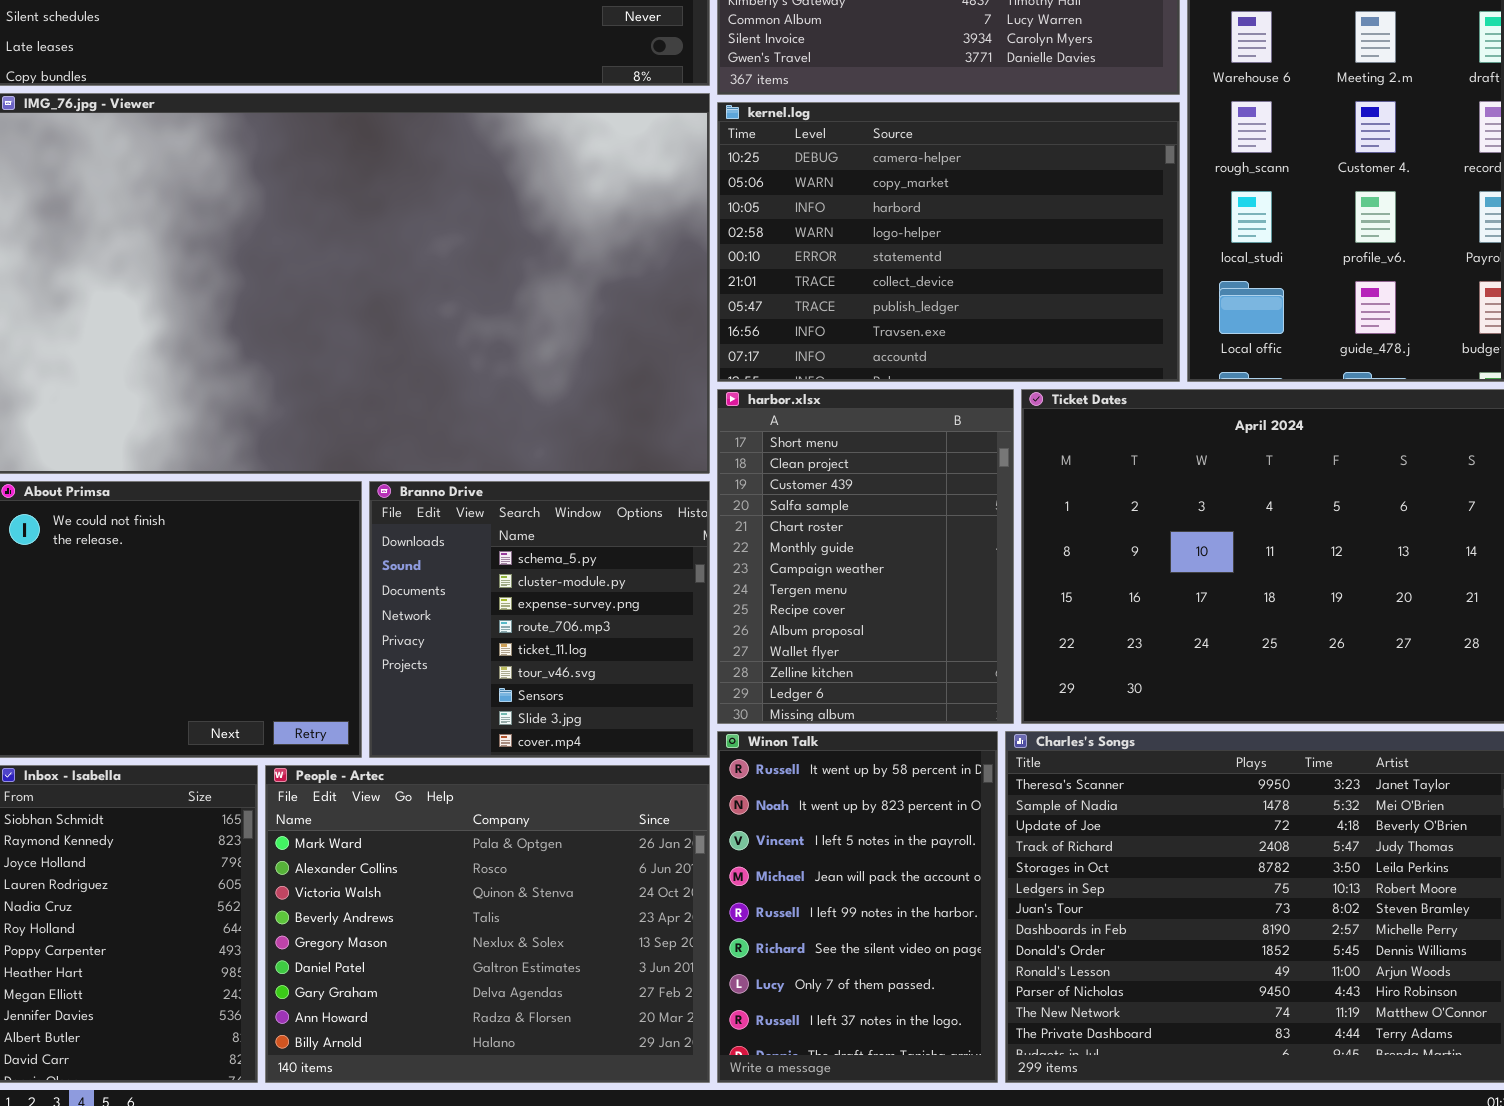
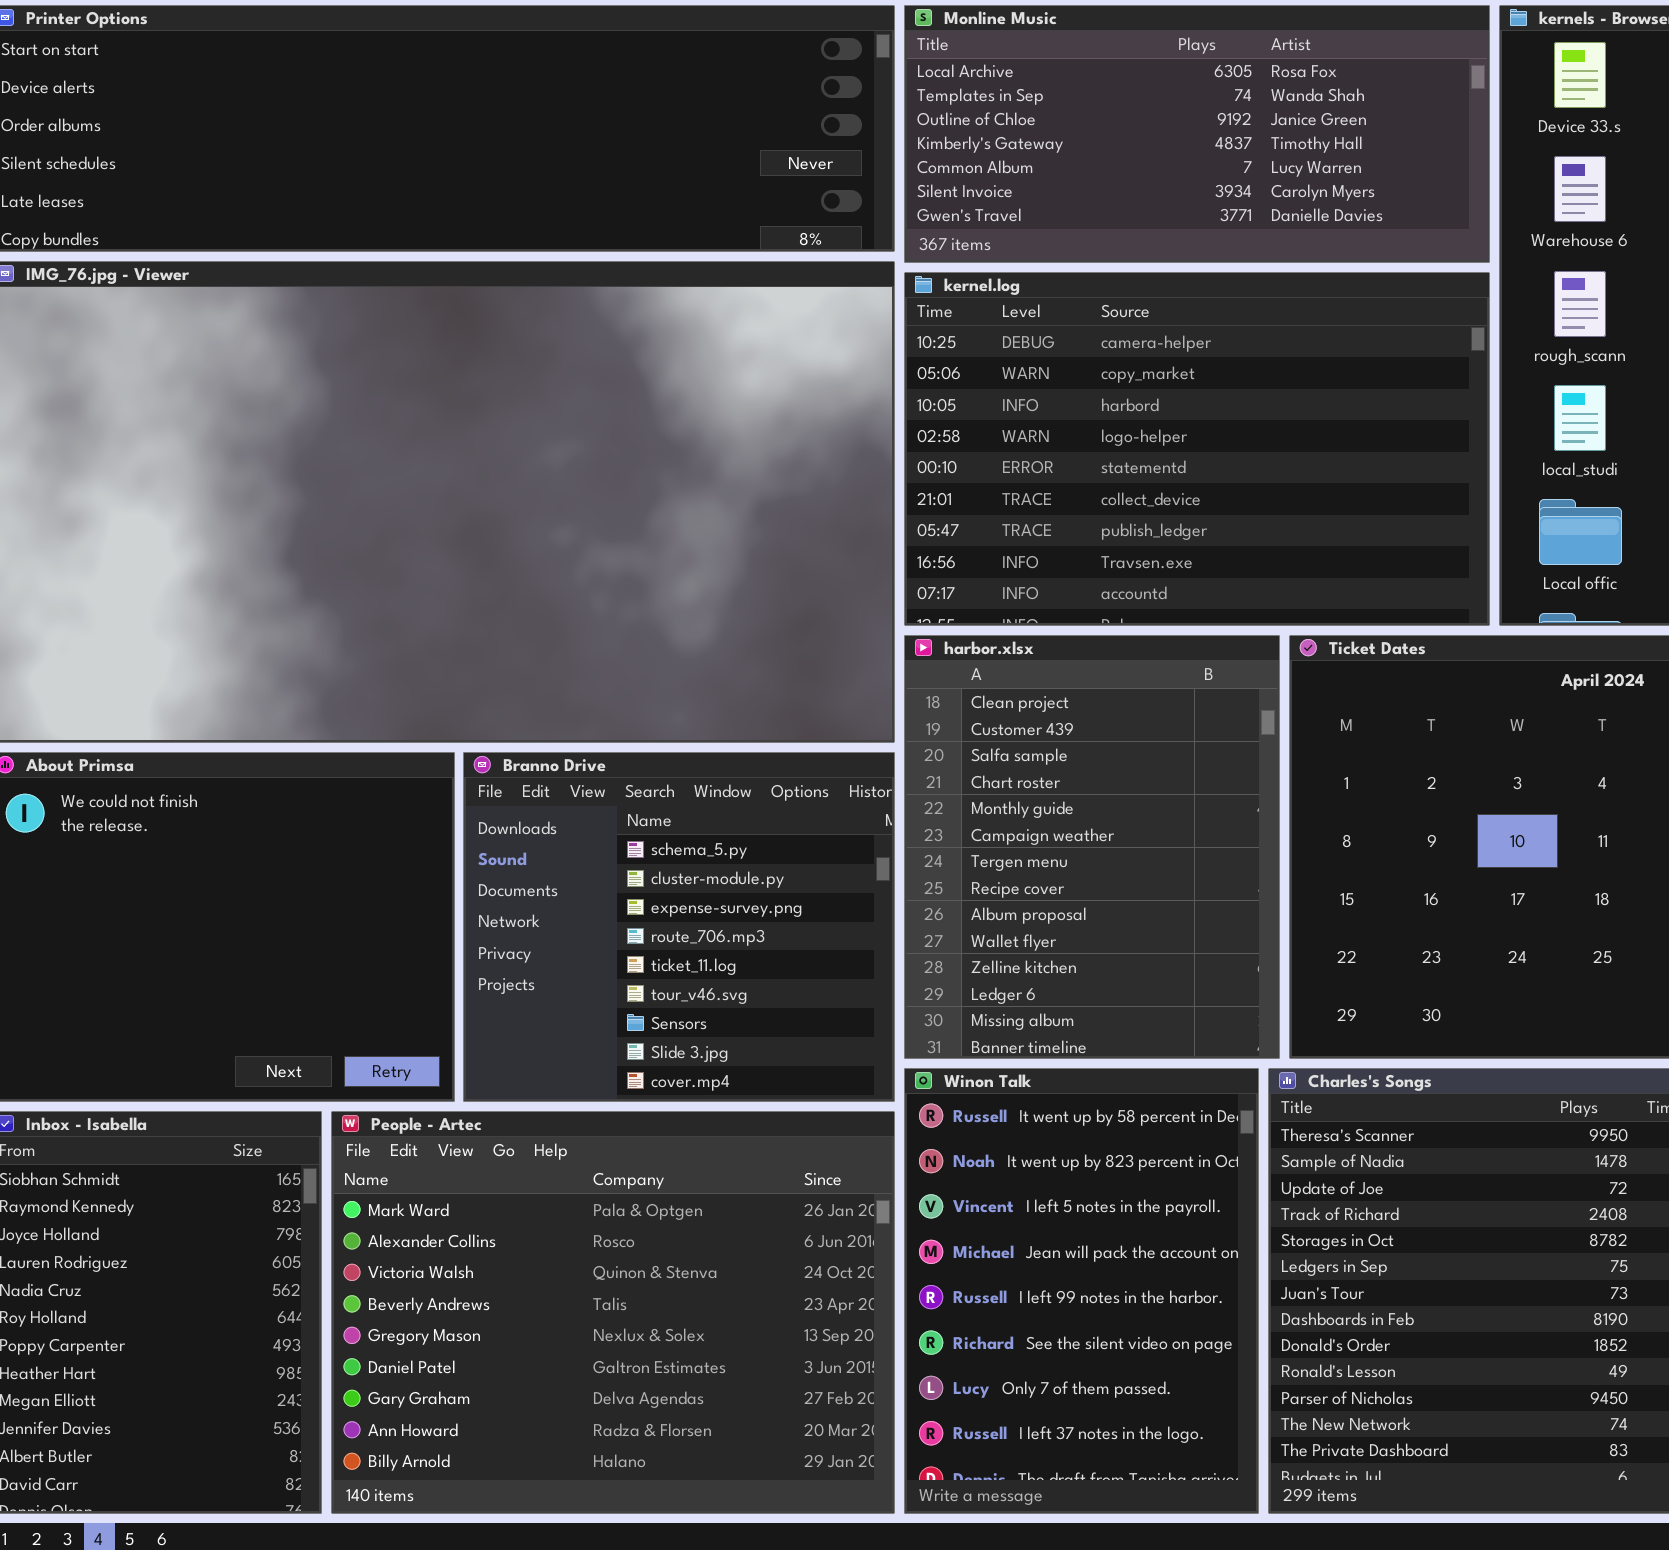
harbor.xlsx: [717,389,1014,724] -> [904,635,1280,1059], scrolled down 1 row

